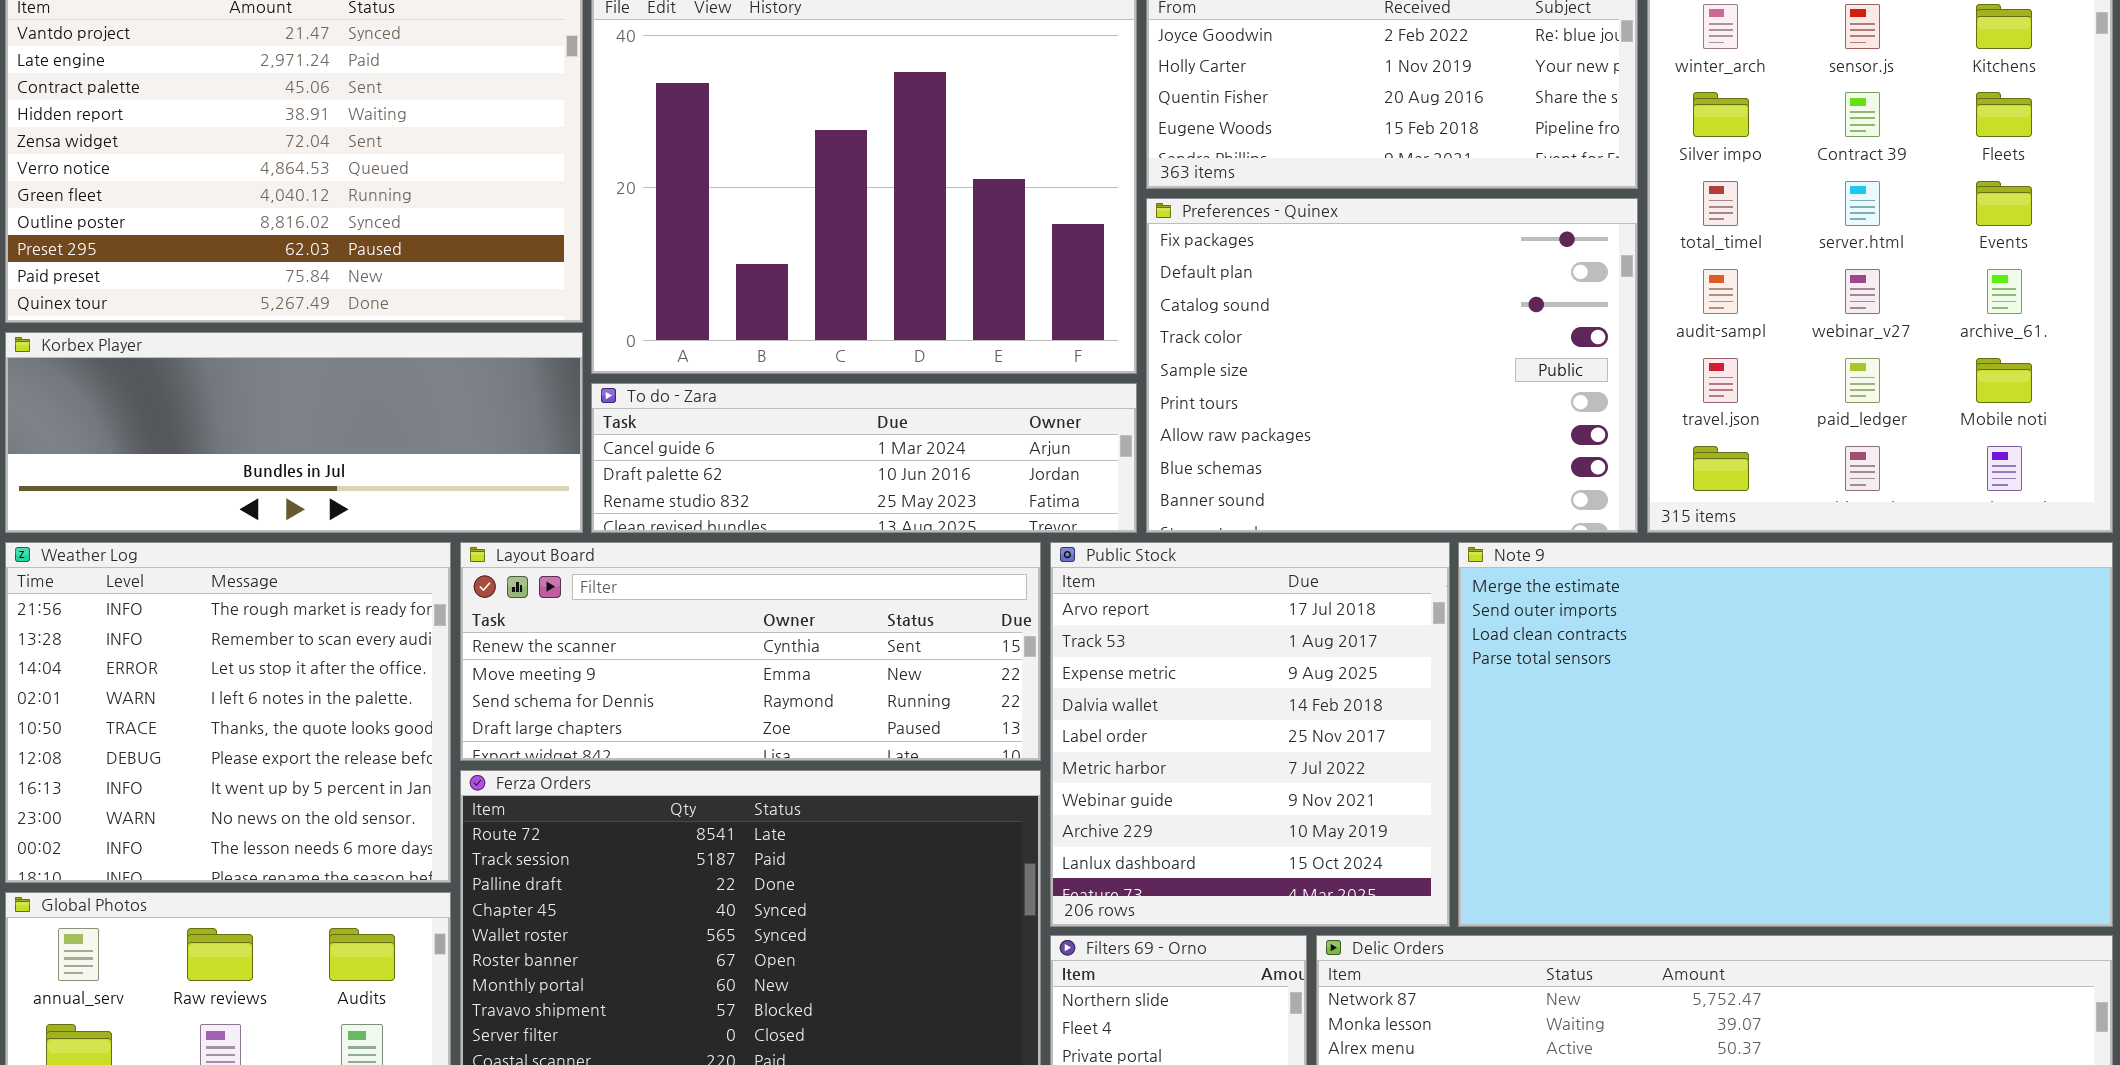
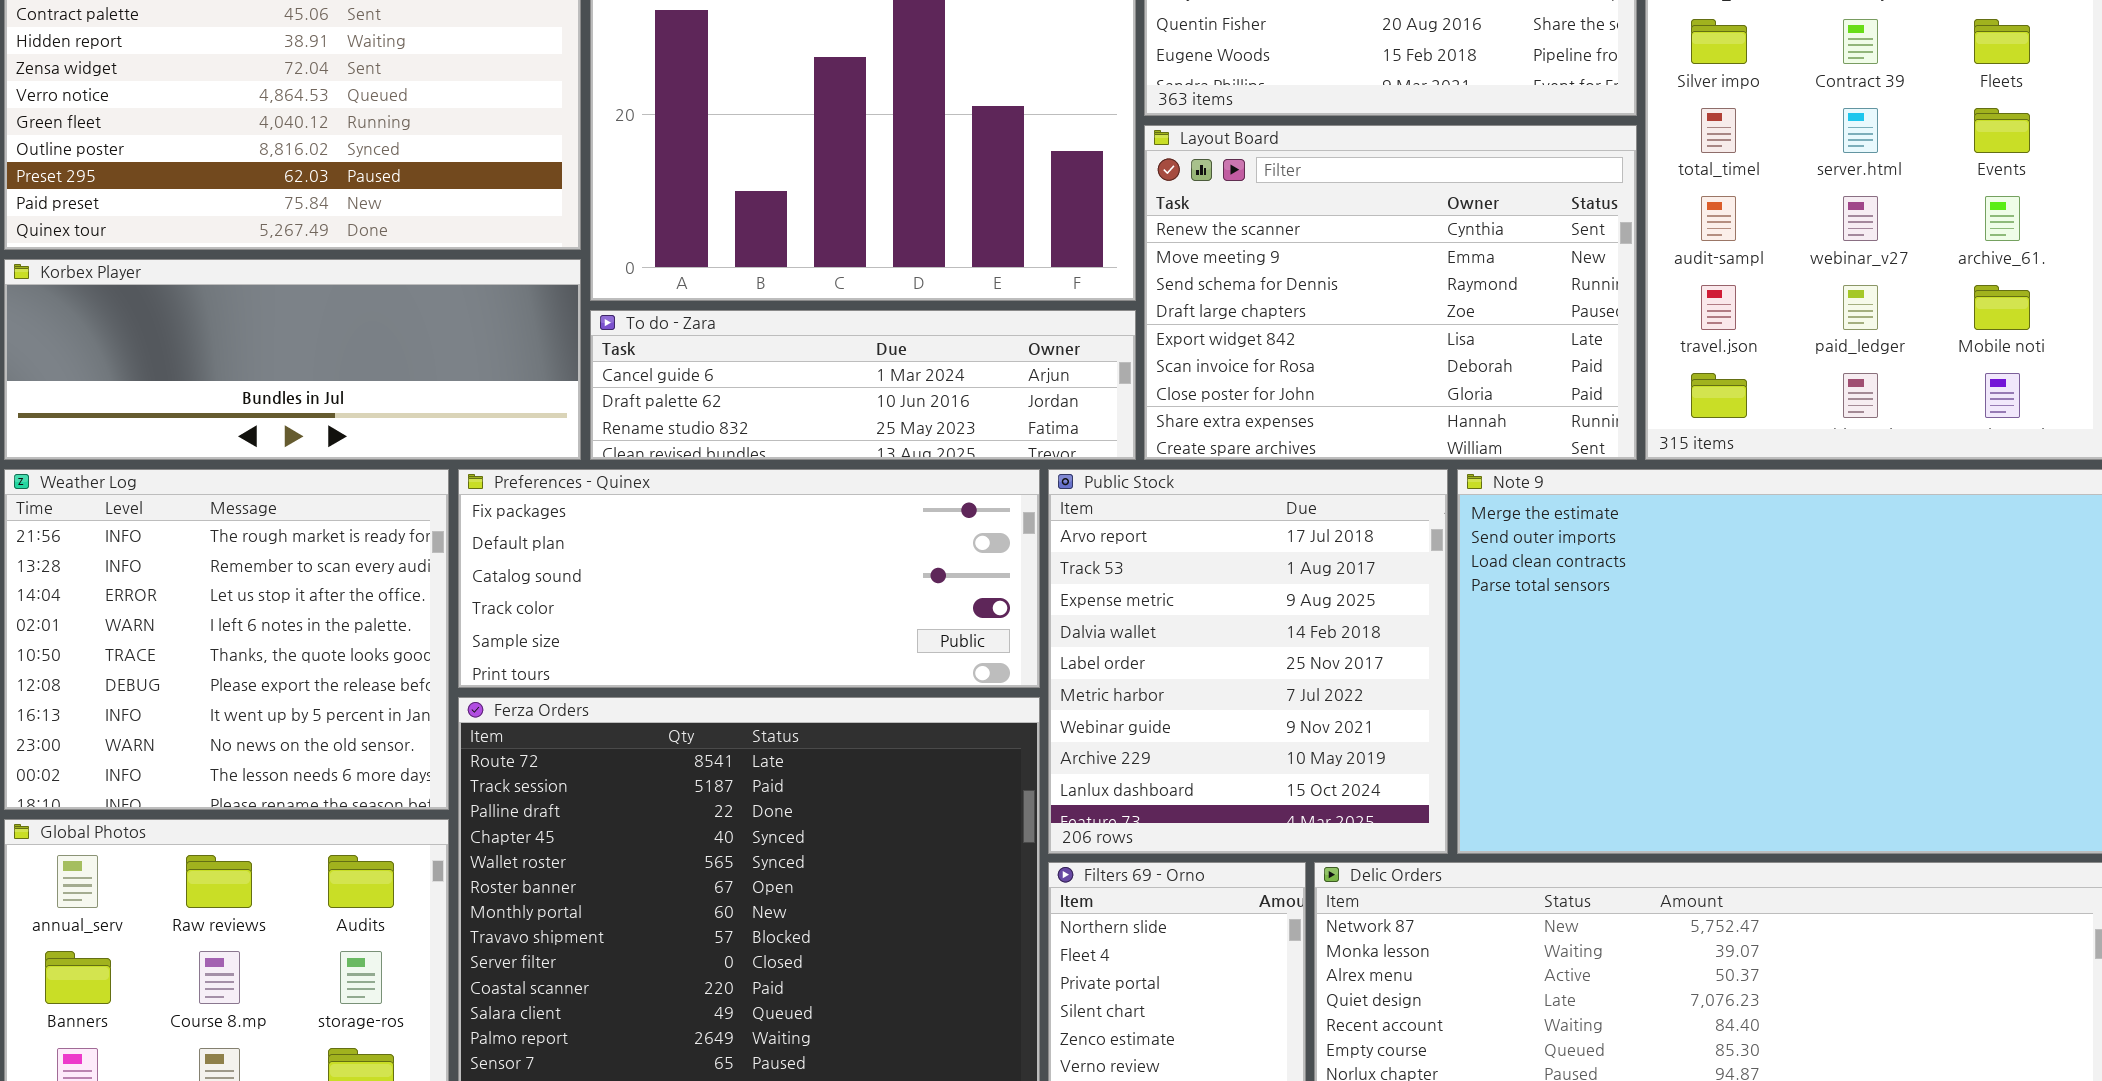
Preferences - Quinex: [1146,198,1638,533] -> [458,469,1040,688], moved, resized
Layout Board: [460,542,1041,761] -> [1144,125,1637,460], moved, resized

